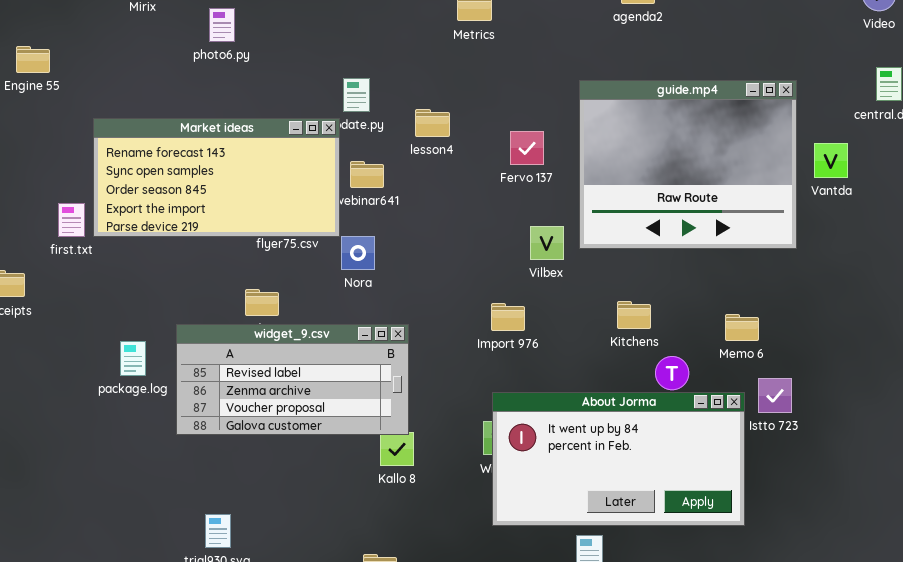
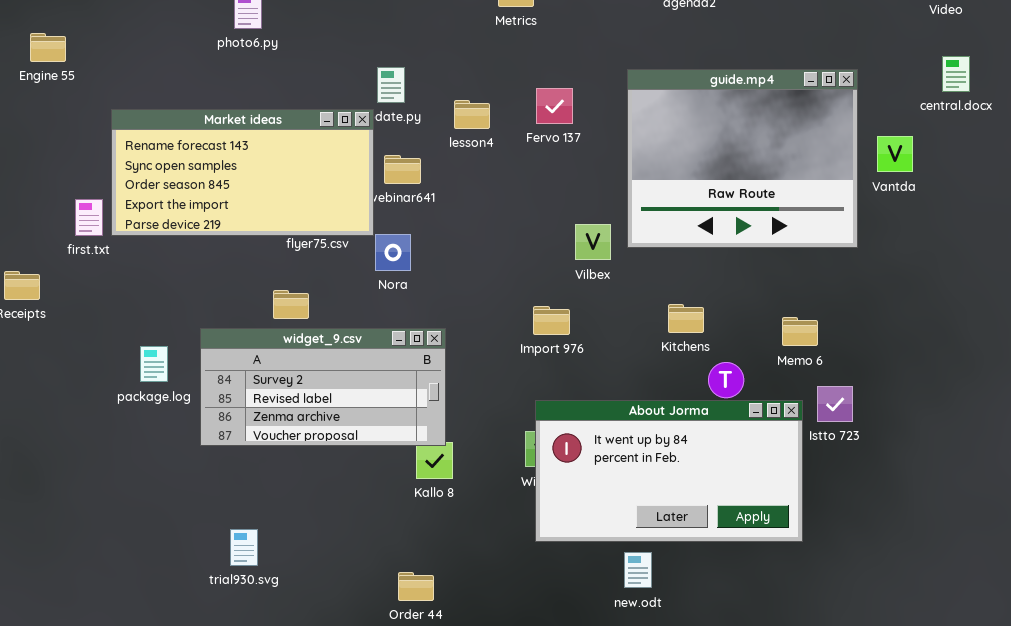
Fervo 137: [510,131,544,165] -> [536,88,573,124], moved
widget_9.csv: [176,324,409,435] -> [200,328,446,446], scrolled up 1 row

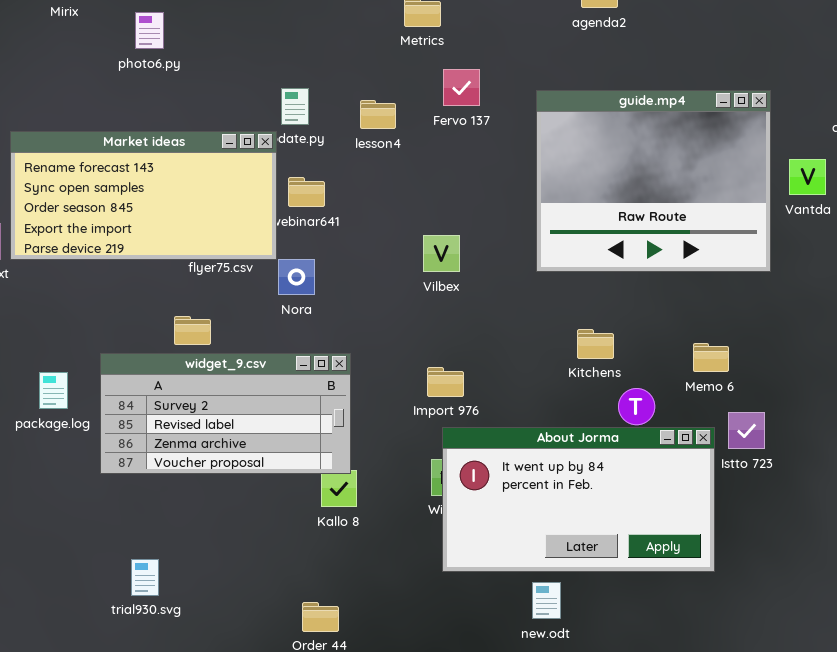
Fervo 137: [536,88,573,124] -> [443,69,480,106], moved
lesson4: [454,100,490,129] -> [360,100,396,129], moved
Vilbex: [575,224,611,260] -> [423,235,460,272], moved
Import 976: [533,306,570,335] -> [427,367,464,397], moved

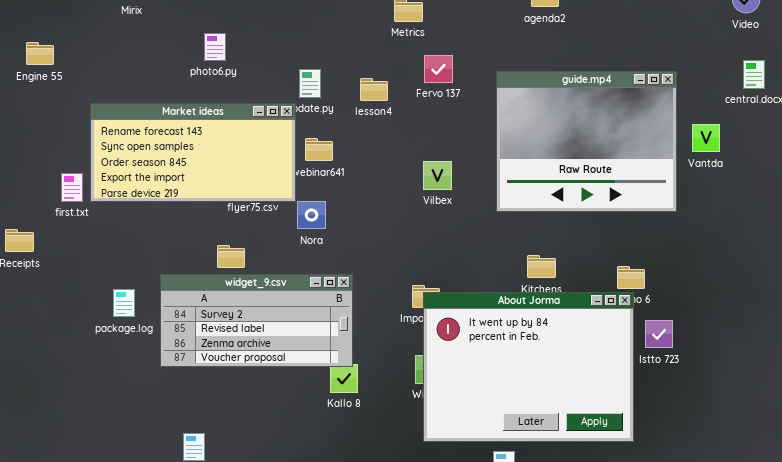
photo6.py: [135,12,164,49] -> [204,33,226,61], moved
Vilbex: [423,235,460,272] -> [423,161,452,190], moved
About Jorma: [442,427,715,572] -> [423,292,634,442], resized

